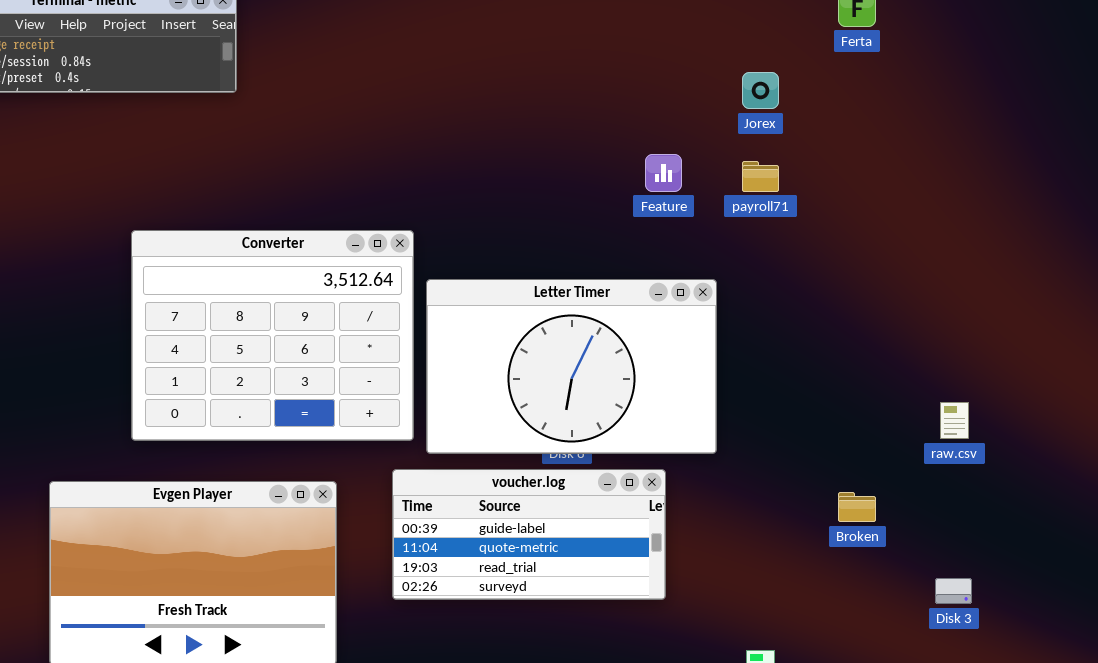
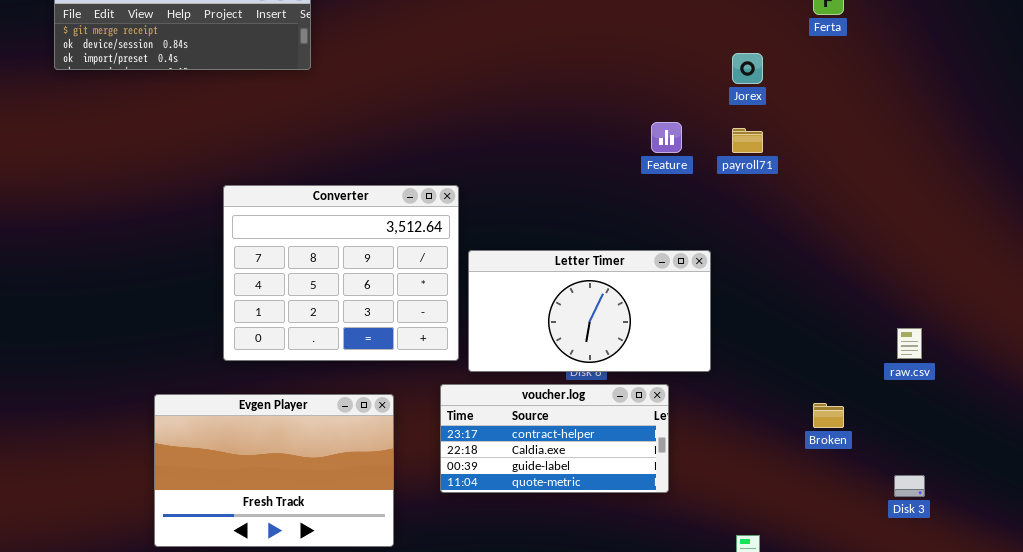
Letter Timer: [426,279,717,454] -> [468,250,711,372], resized
voucher.log: [392,469,666,600] -> [440,384,669,493], scrolled up 2 rows

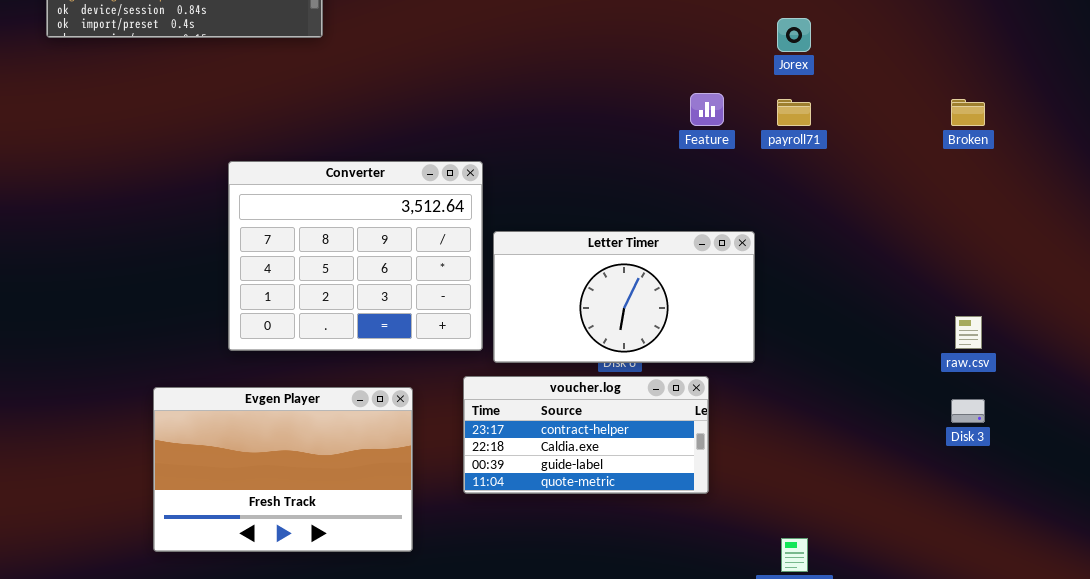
Broken: [813,403,844,428] -> [951,99,985,126], moved
Disk 3: [894,475,925,497] -> [951,399,985,423], moved

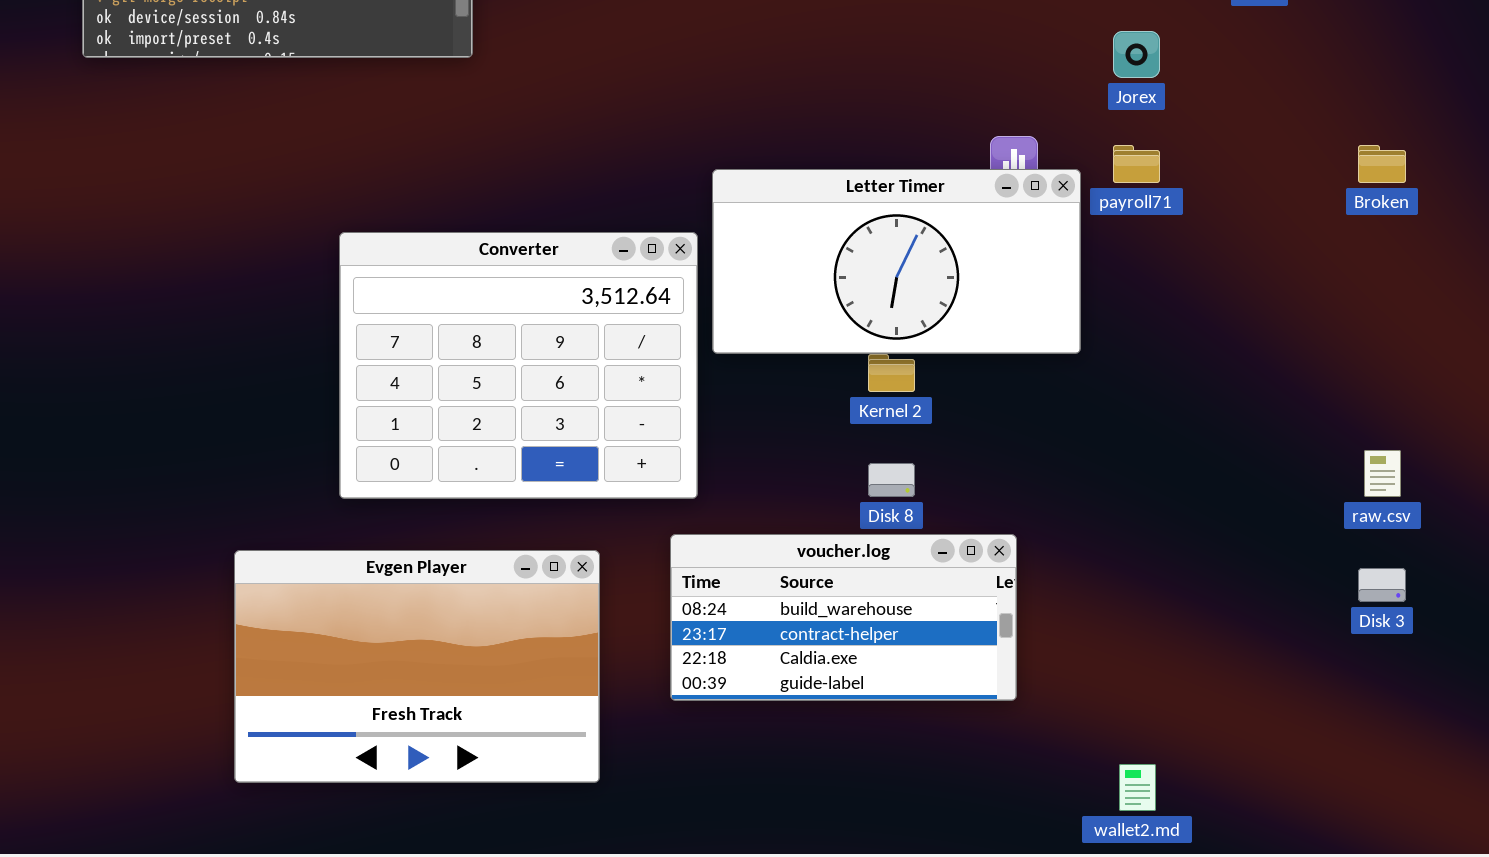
Letter Timer: [493,231,755,363] -> [712,169,1081,354], moved
voucher.log: [463,376,709,494] -> [670,534,1017,701], scrolled up 1 row

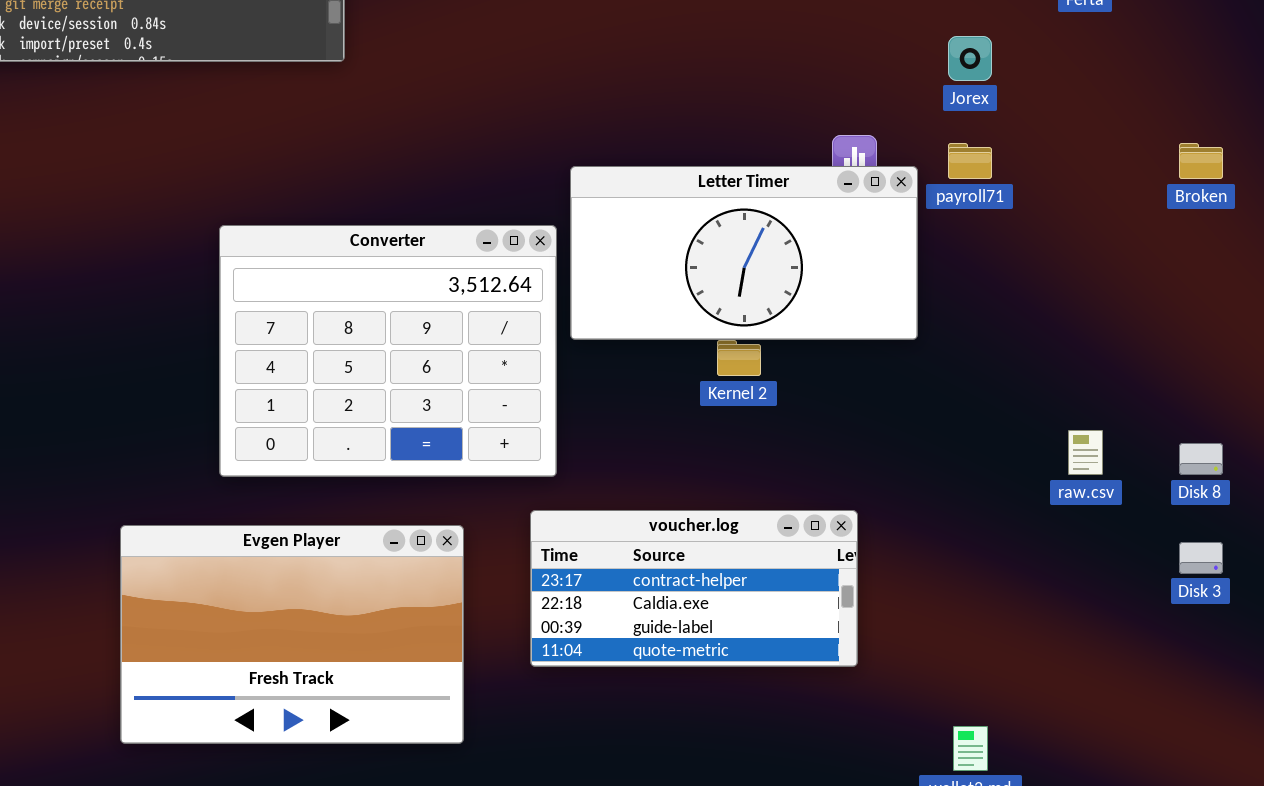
raw.csv: [1364,450,1401,497] -> [1068,430,1103,475], moved
Disk 8: [868,463,915,497] -> [1179,443,1223,475], moved
voucher.log: [670,534,1017,701] -> [530,510,858,667], scrolled down 1 row

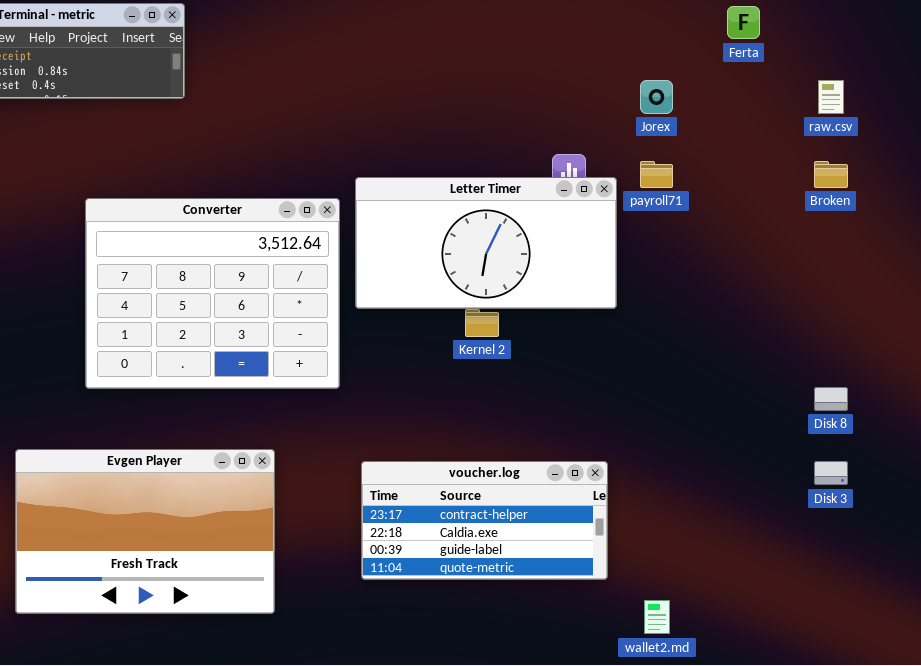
Converter: [219,225,557,477] -> [85,198,340,389], moved
raw.csv: [1068,430,1103,475] -> [818,80,844,114], moved
voucher.log: [530,510,858,667] -> [361,461,608,580], moved

